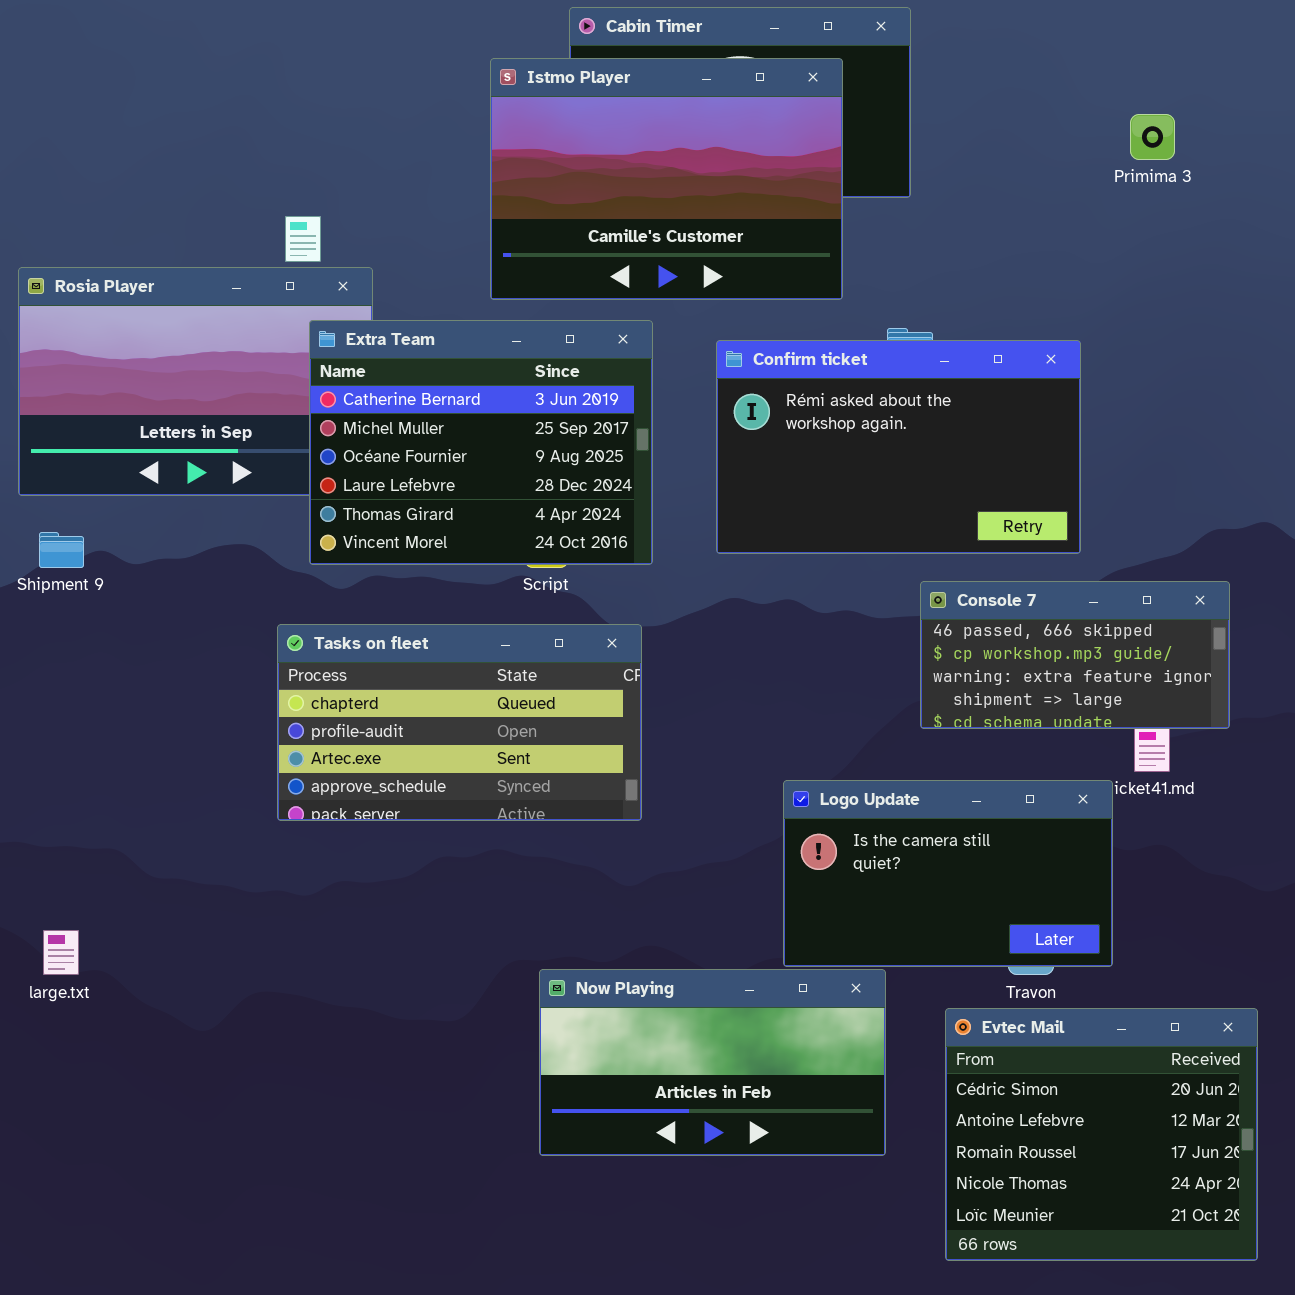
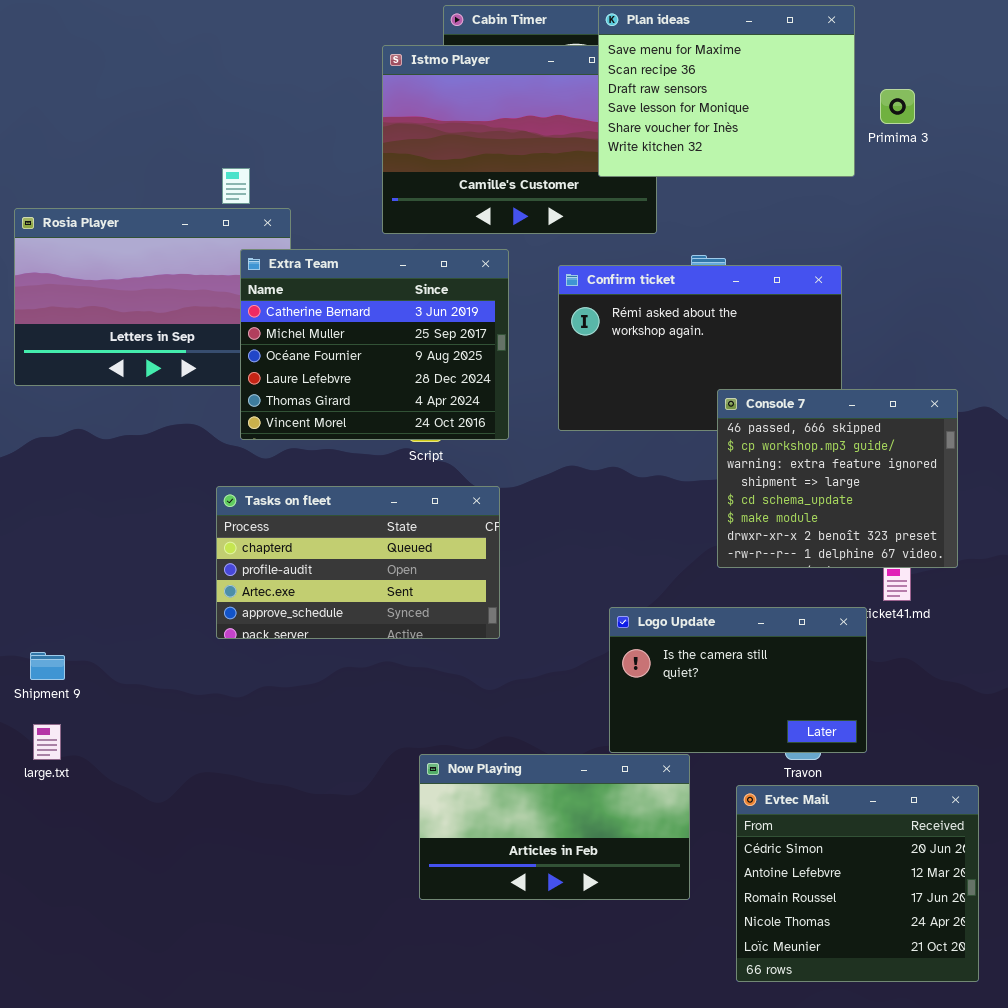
Plan ideas: none -> [598,5,855,177], opened
Shipment 9: [39,532,84,568] -> [30,652,65,680], moved
Console 7: [920,581,1230,729] -> [717,389,958,568], resized

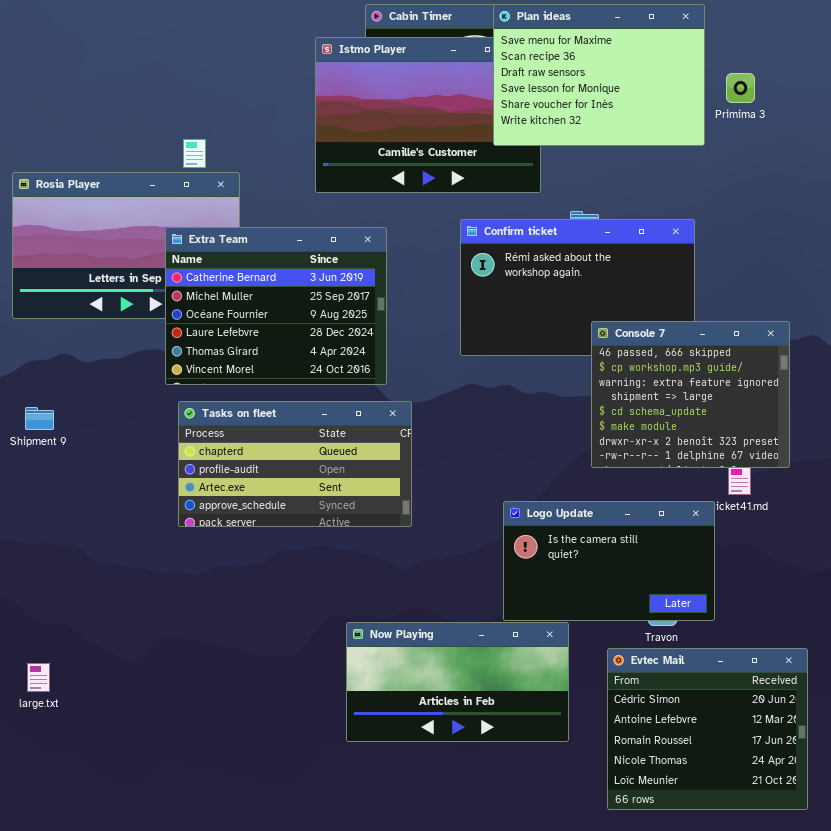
Extra Team: [240,249,509,440] -> [165,227,387,385], moved
Shipment 9: [30,652,65,680] -> [25,407,54,430], moved
large.txt: [33,724,61,760] -> [27,663,50,692], moved

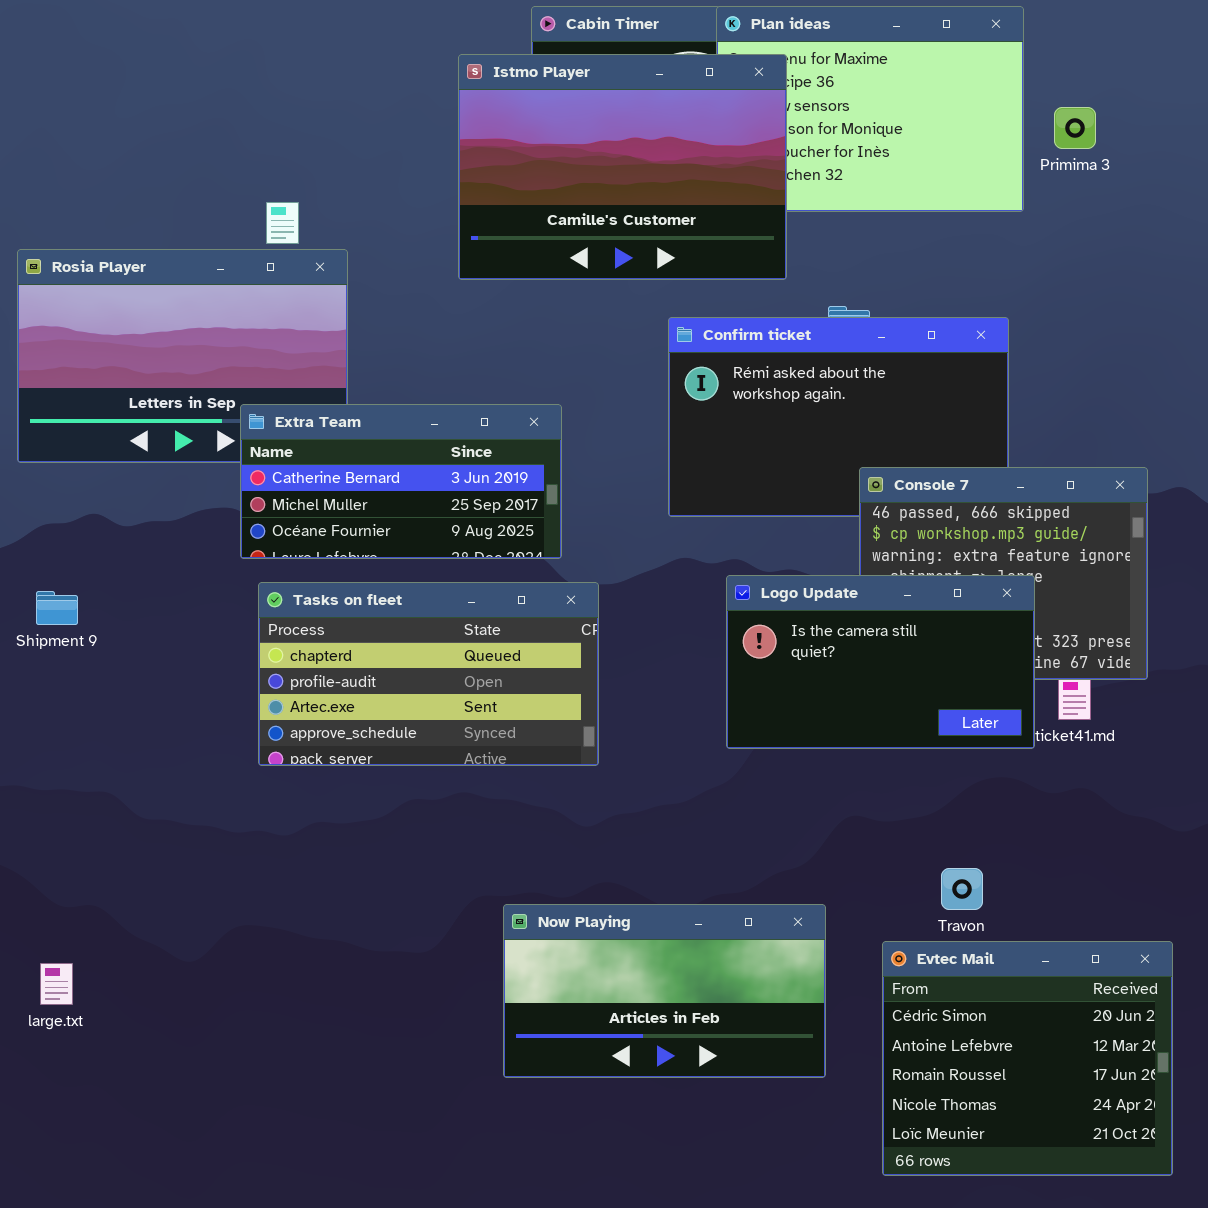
Istmo Player: [315,37,541,193] -> [458,54,787,280], raised
Extra Team: [165,227,387,385] -> [240,404,562,559], resized
Logo Update: [503,501,715,621] -> [726,575,1035,749], moved

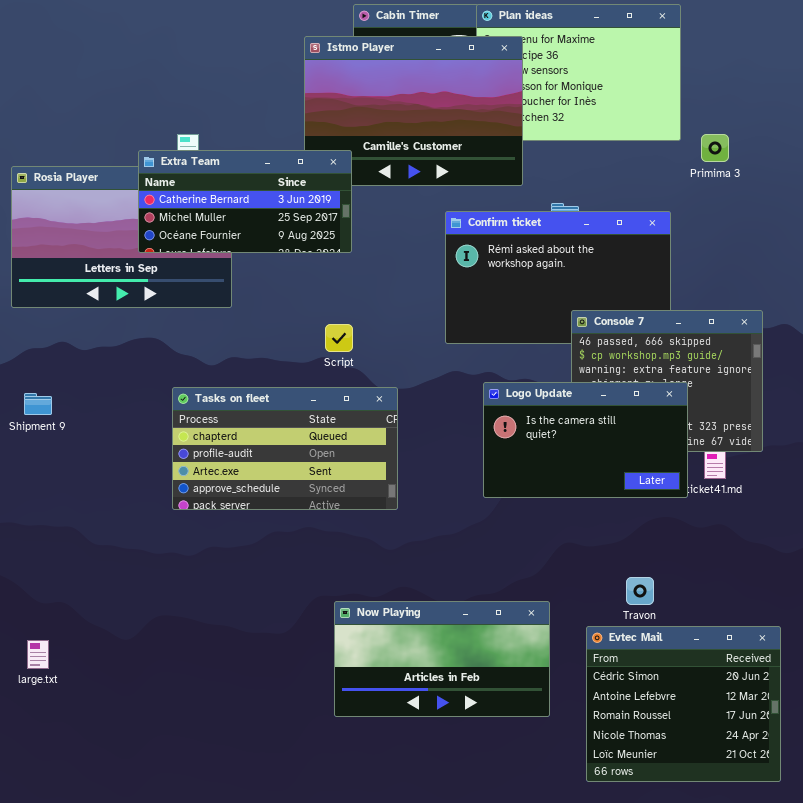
Primima 3: [1054,107,1096,149] -> [701,134,729,162], moved
Extra Team: [240,404,562,559] -> [138,150,352,253], moved

